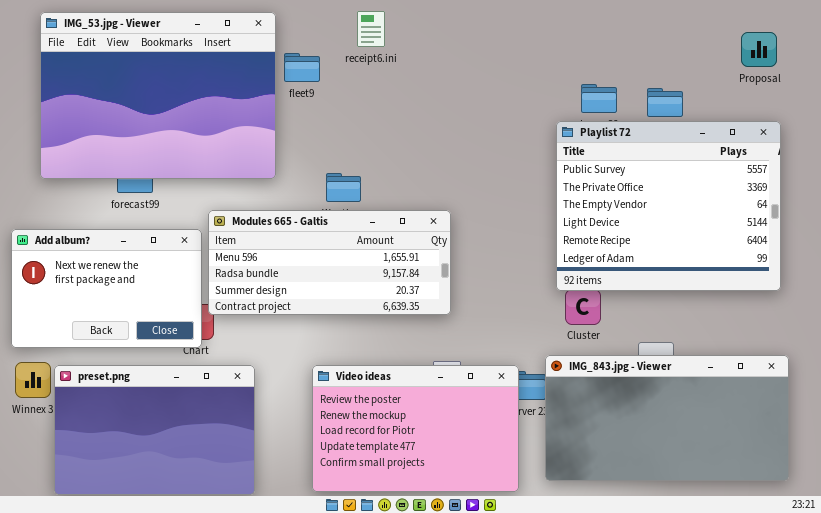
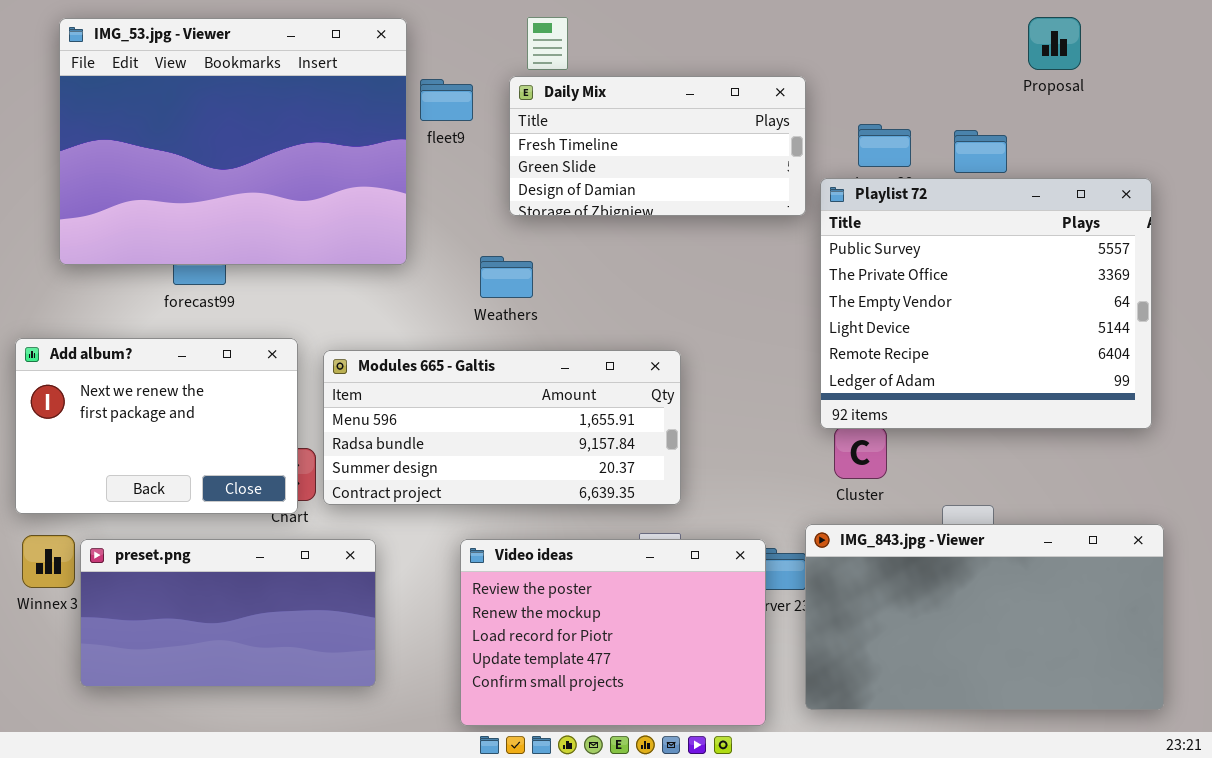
Proposal: [741,32,777,67] -> [1028,17,1081,70], moved
Daily Mix: none -> [509,76,806,216], opened
Modules 665 - Galtis: [208,210,451,315] -> [323,350,681,505], moved
preset.png: [54,365,255,495] -> [80,539,376,687], resized

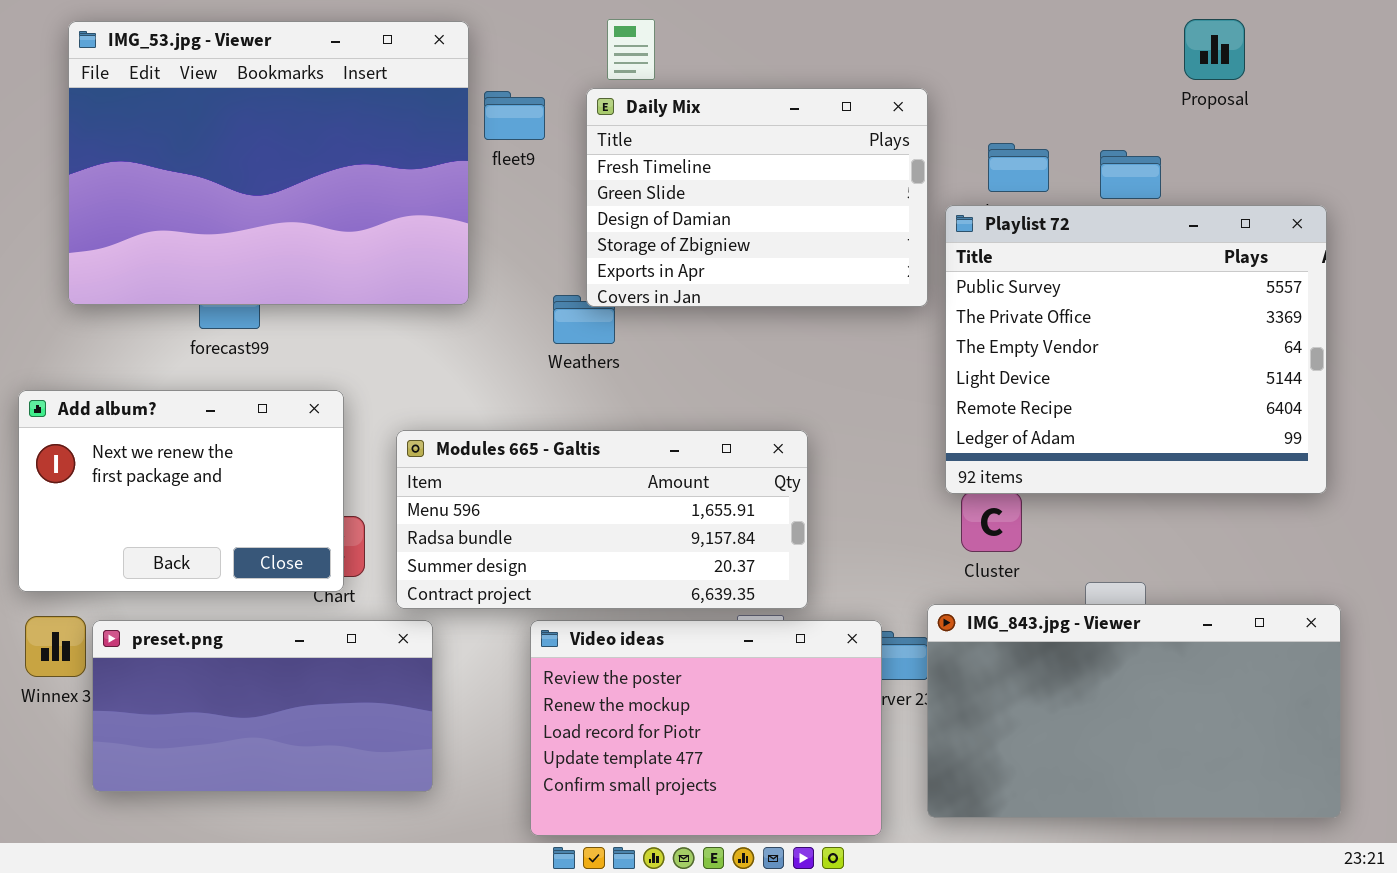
Daily Mix: [509,76,806,216] -> [586,88,928,307], resized
Modules 665 - Galtis: [323,350,681,505] -> [396,430,808,609], moved

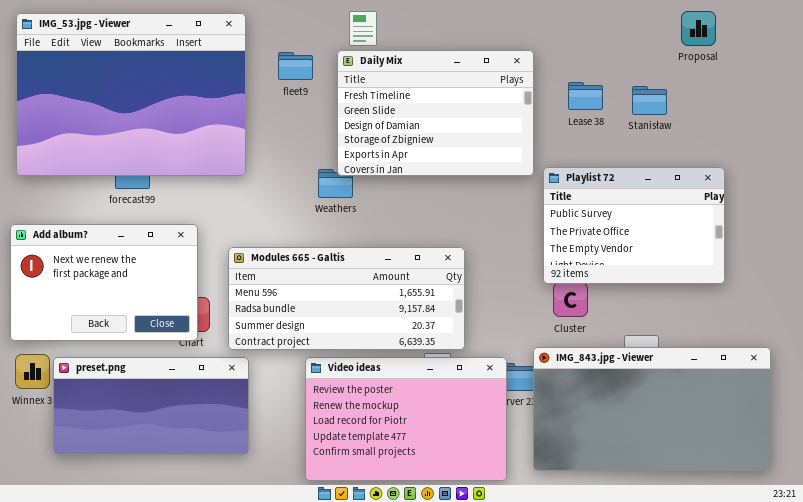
IMG_53.jpg - Viewer: [68,21,469,305] -> [16,13,246,176], moved
Playlist 72: [945,205,1327,494] -> [543,167,725,284], resized

